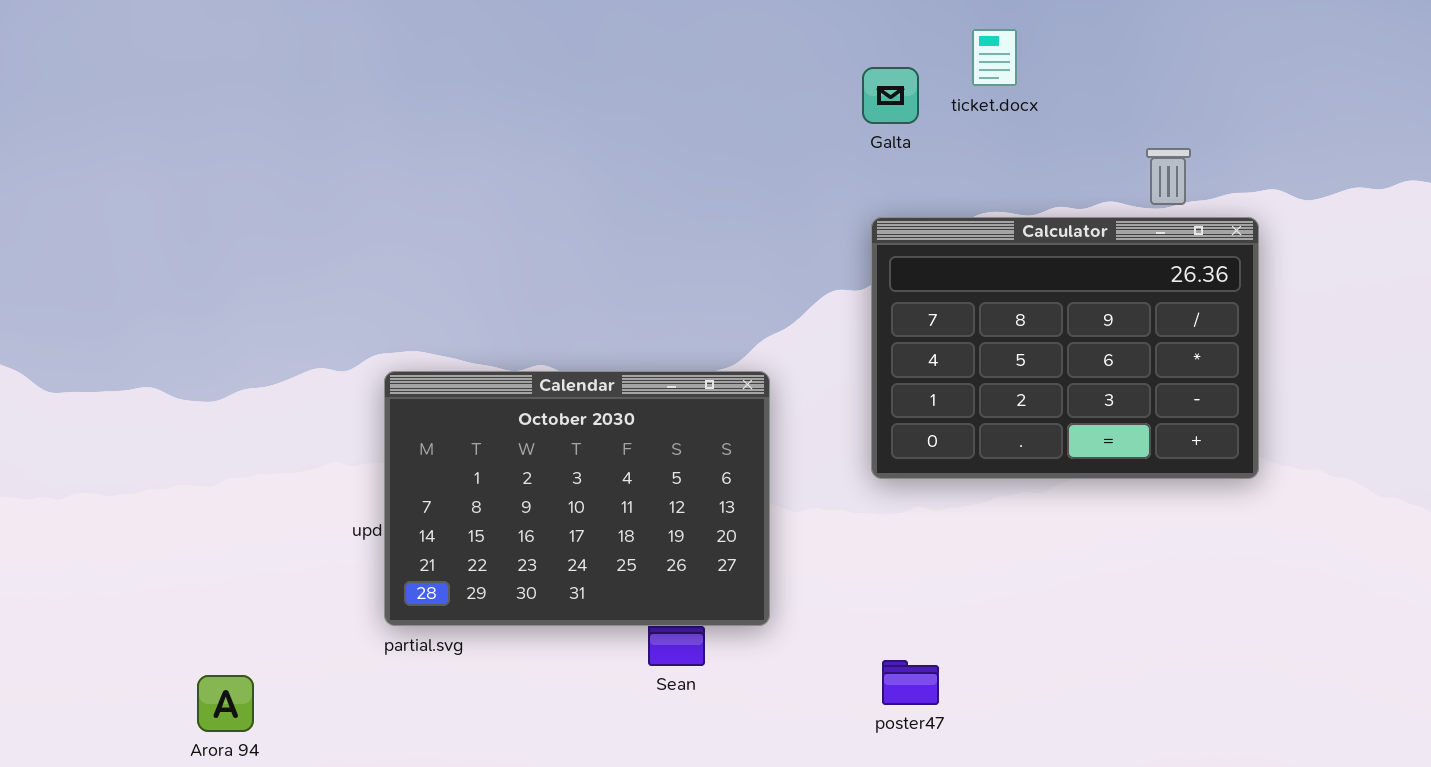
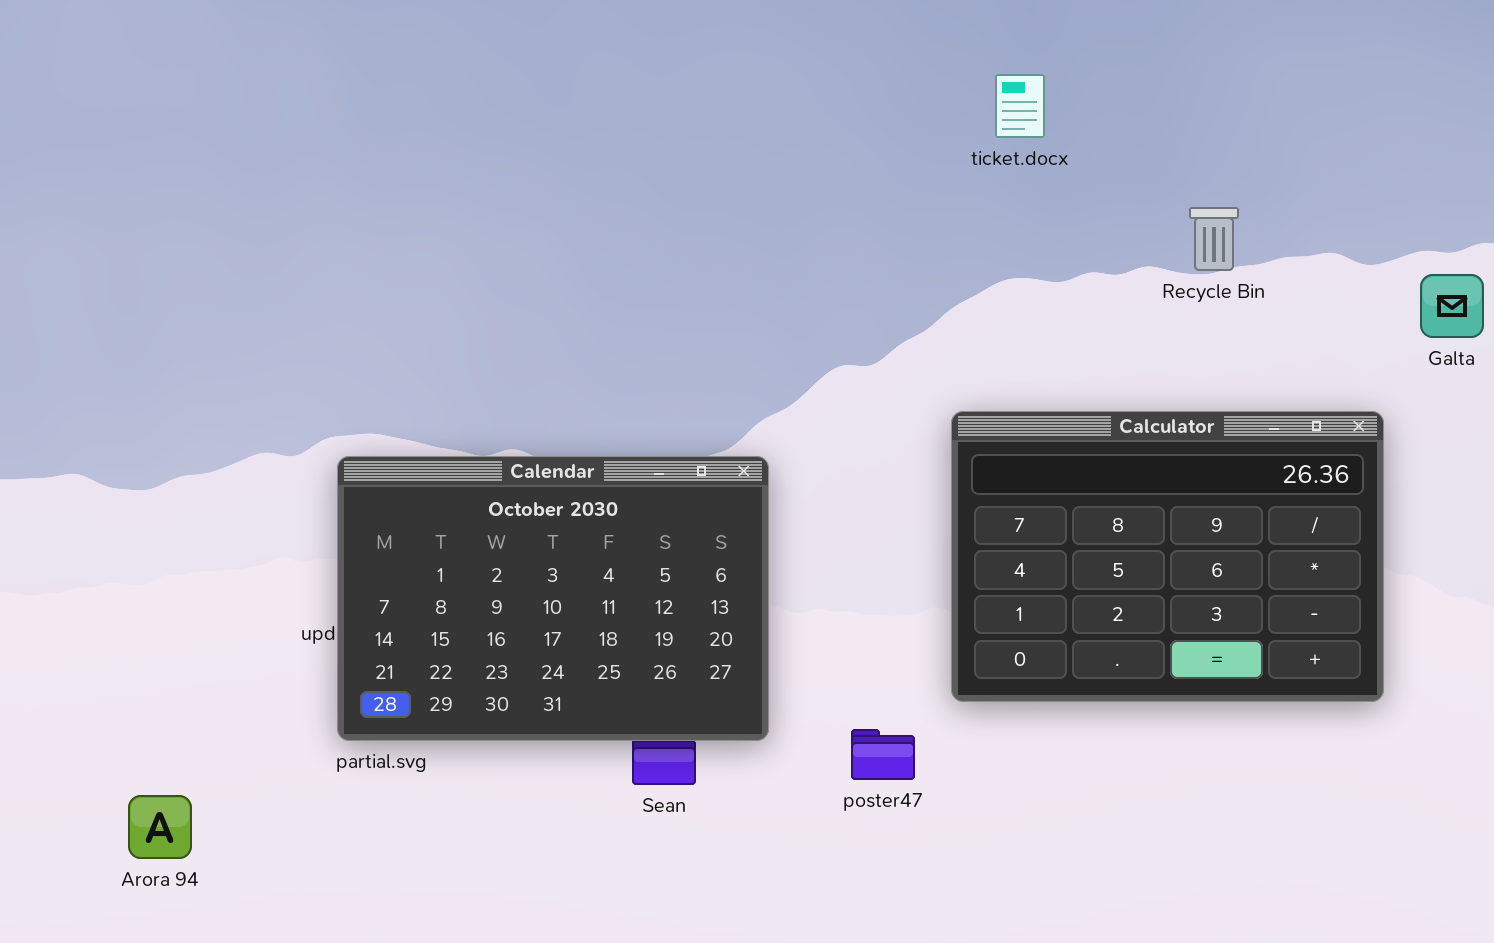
Galta: [862,67,919,124] -> [1420,274,1484,338], moved
Calculator: [871,217,1259,479] -> [951,411,1384,702], moved
poster47: [882,660,939,705] -> [851,729,915,780], moved

